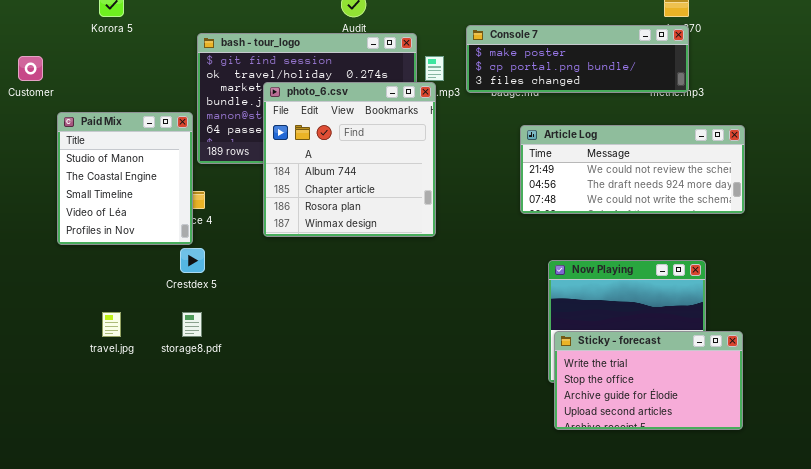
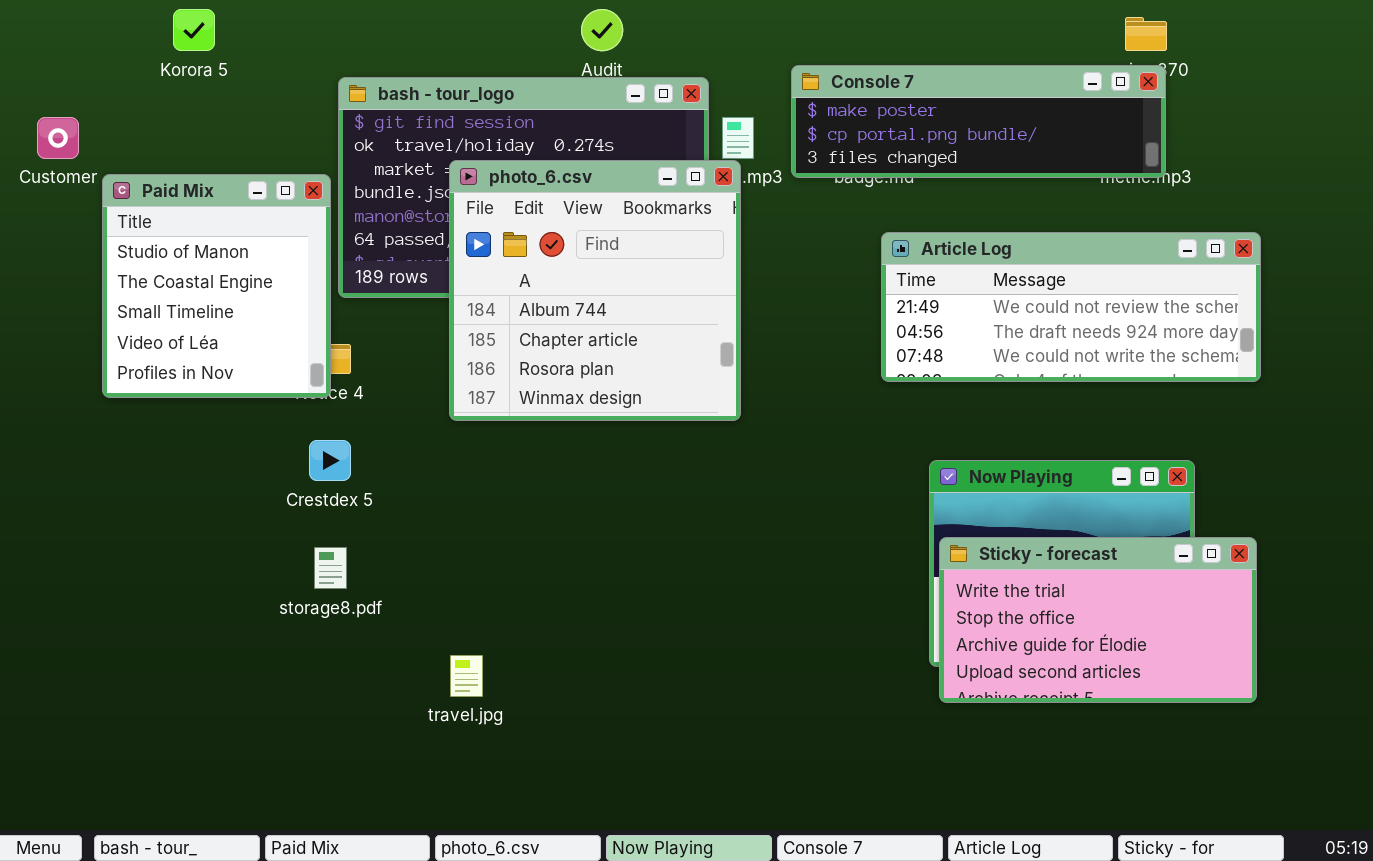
Paid Mix: [57,112,193,245] -> [102,174,331,398], moved
travel.jpg: [102,312,121,337] -> [450,655,483,697], moved
Sticky - forecast: [554,331,743,430] -> [939,537,1257,703], moved

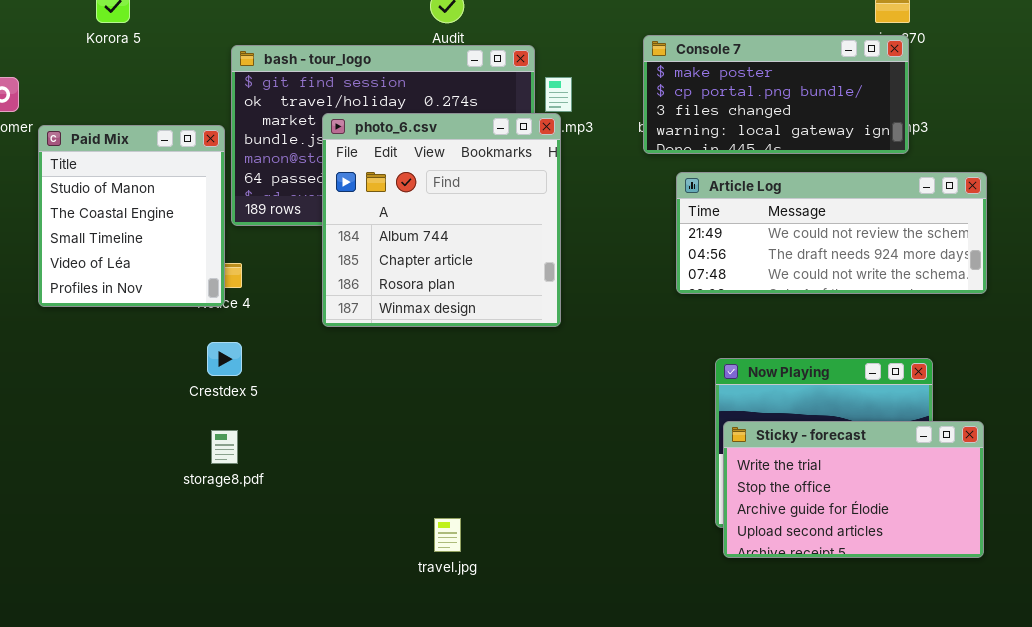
Console 7: [791,65,1166,178] -> [643,35,909,154], resized
travel.jpg: [450,655,483,697] -> [434,518,461,552], moved

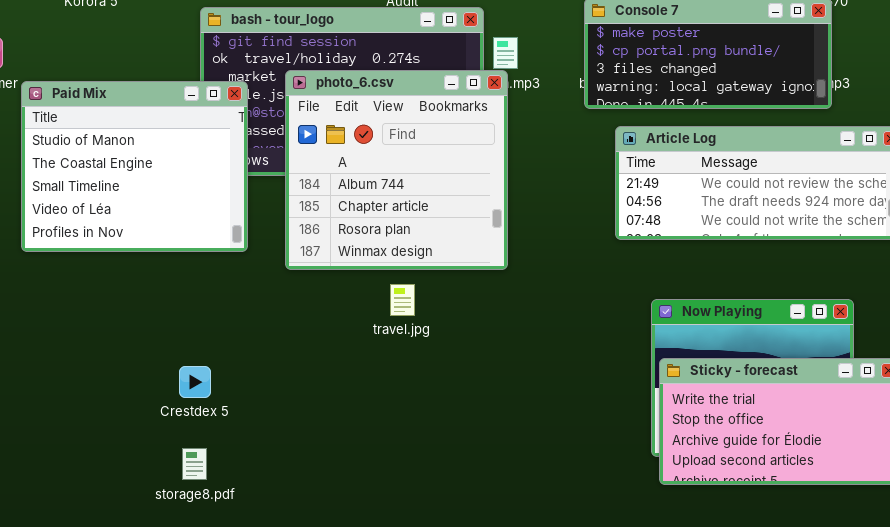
Paid Mix: [38,125,225,307] -> [21,81,248,252], resized
Crestdex 5: [207,342,242,376] -> [179,366,211,398], moved
storage8.pdf: [211,430,238,464] -> [182,448,207,480], moved
travel.jpg: [434,518,461,552] -> [390,284,415,316], moved

